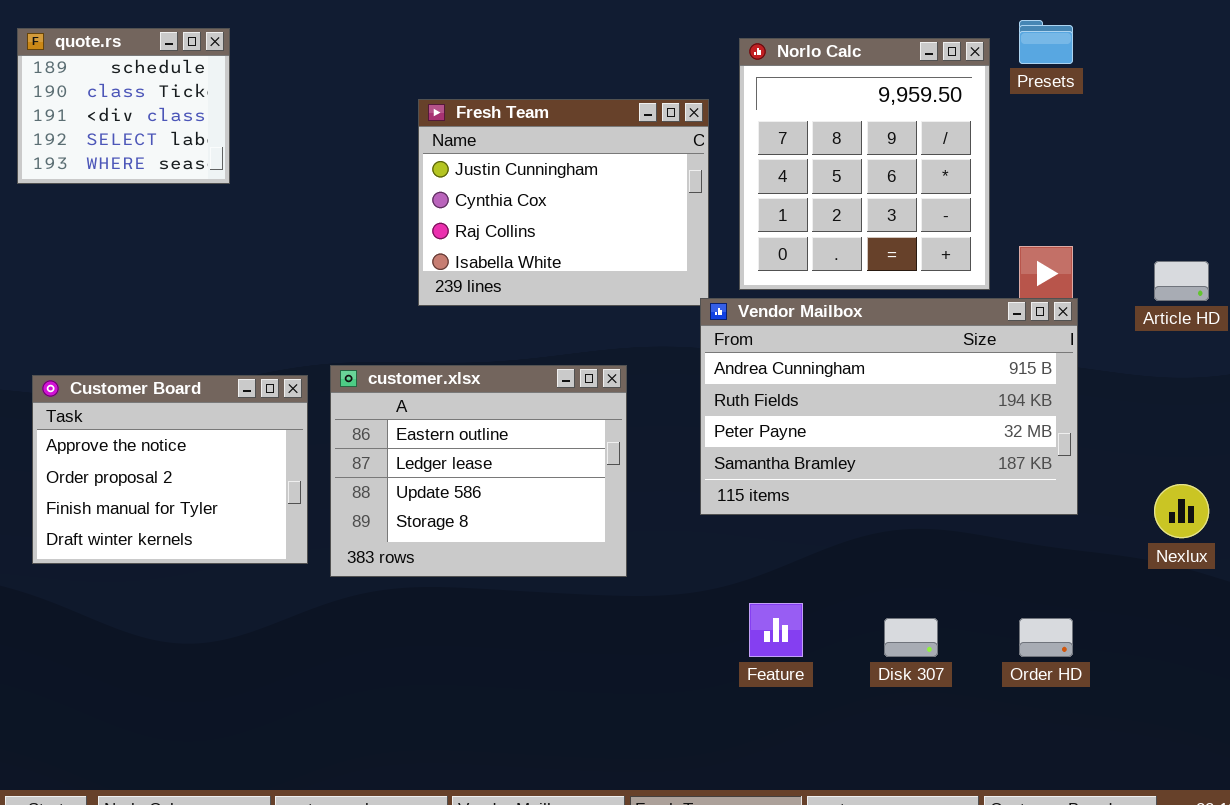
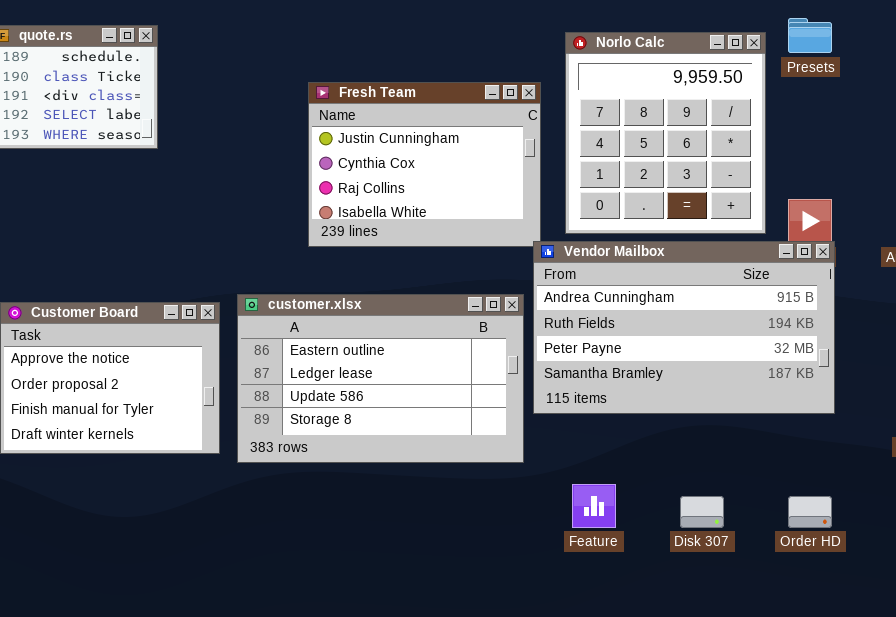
customer.xlsx: [330,365,627,577] -> [237,294,524,463], resized

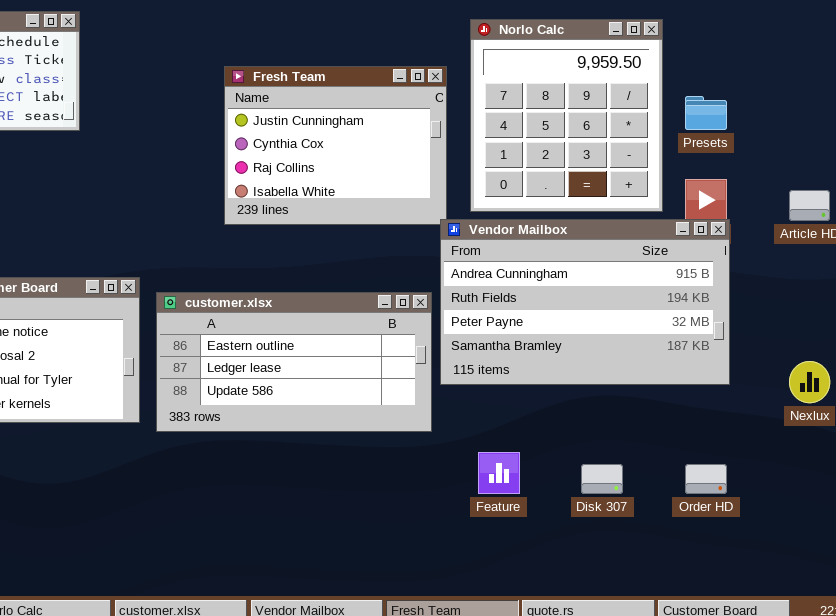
Presets: [788,18,832,53] -> [685,96,727,130], moved
customer.xlsx: [237,294,524,463] -> [156,292,432,432], resized

